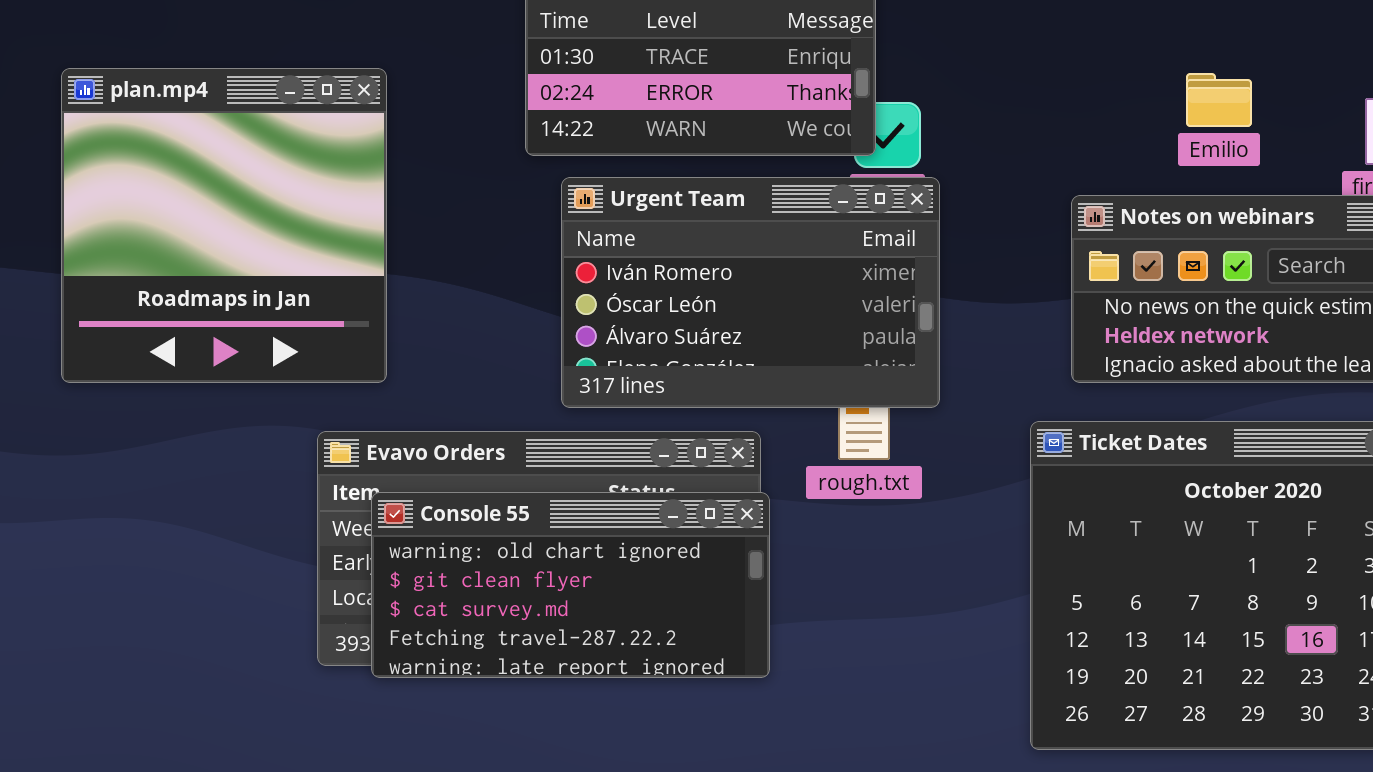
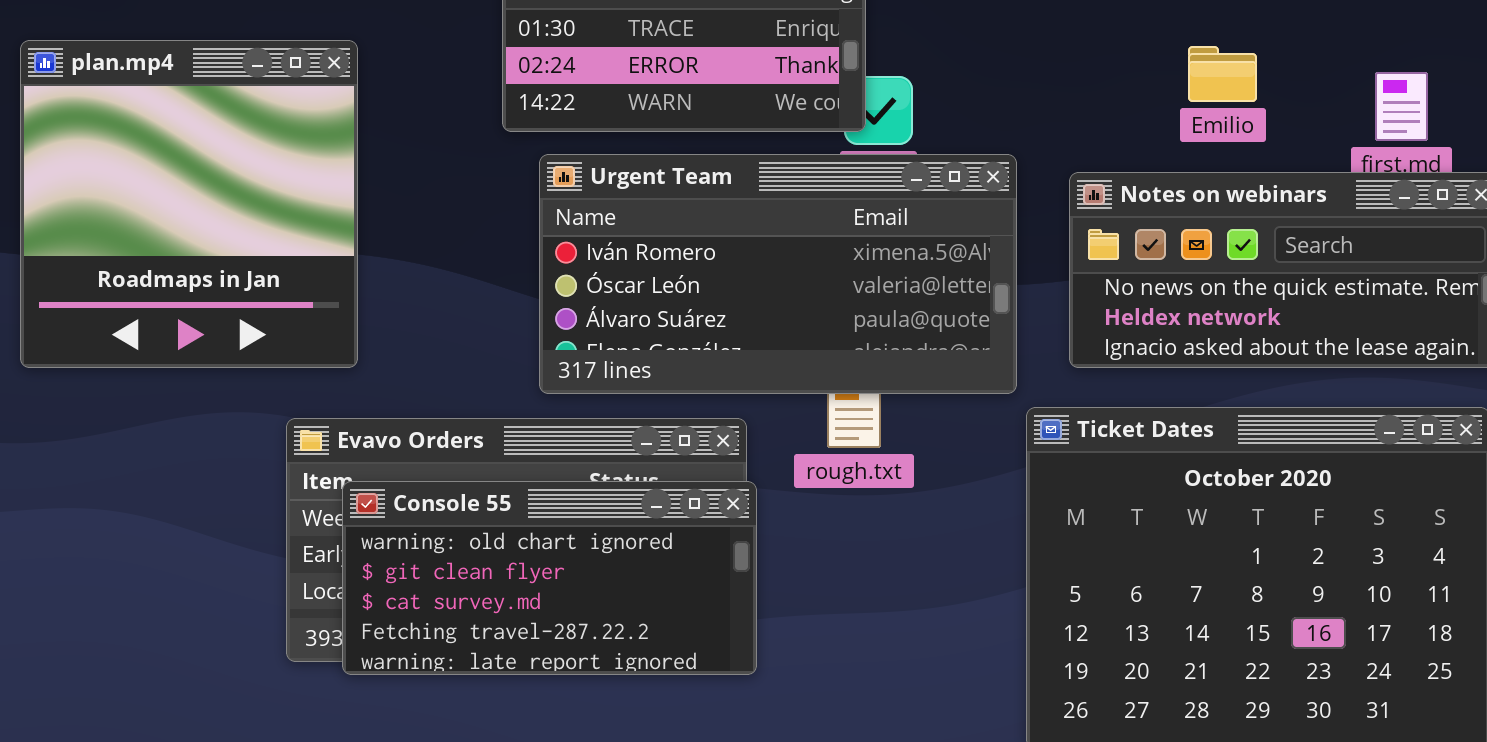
Urgent Team: [561,177,940,408] -> [539,154,1017,394], resized

